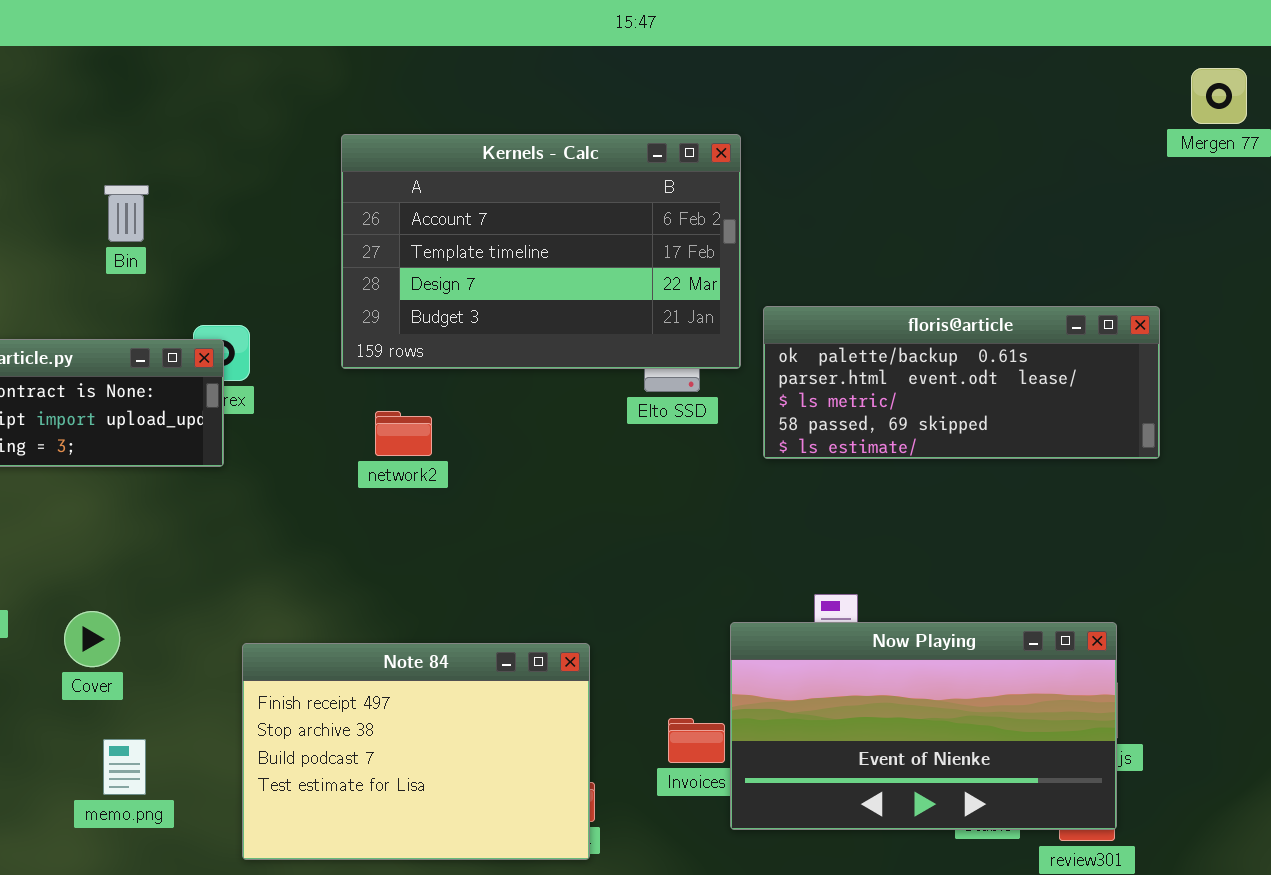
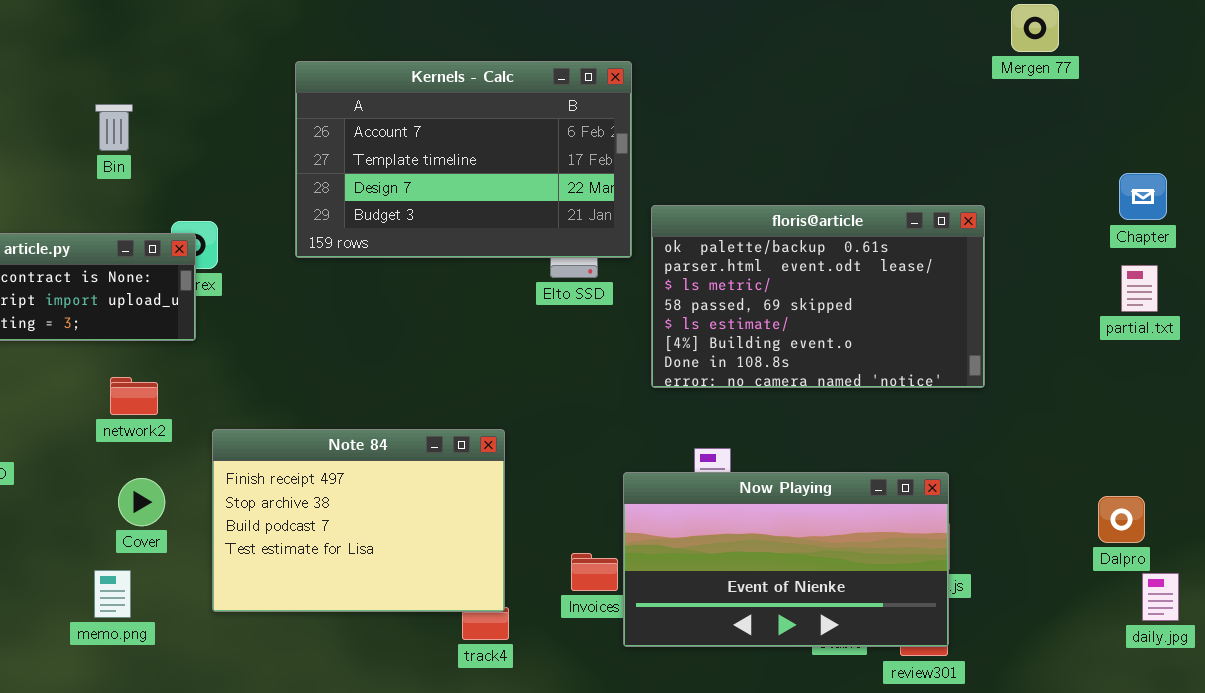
floris@article: [763,306,1160,459] -> [651,205,985,388], resized
network2: [375,411,432,456] -> [110,377,158,415], moved
Cover: [64,611,120,667] -> [118,478,165,526], moved
Note 84: [242,643,590,860] -> [212,429,505,612], moved

